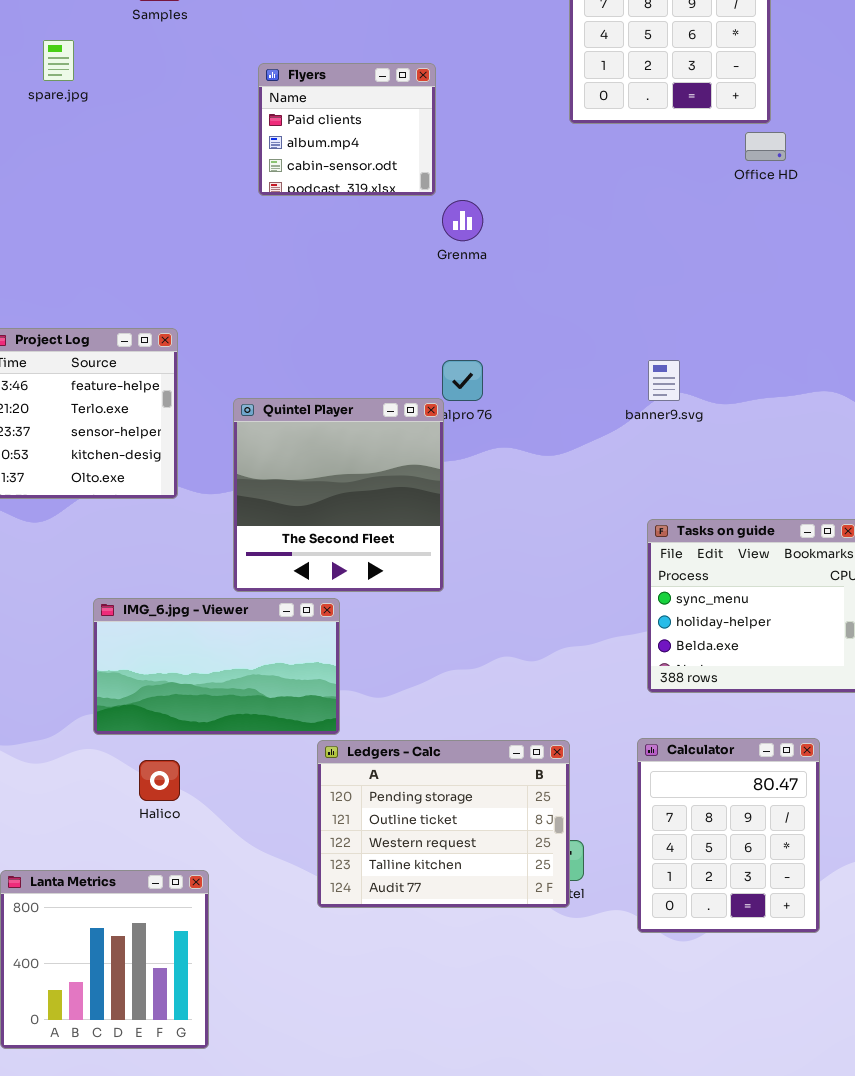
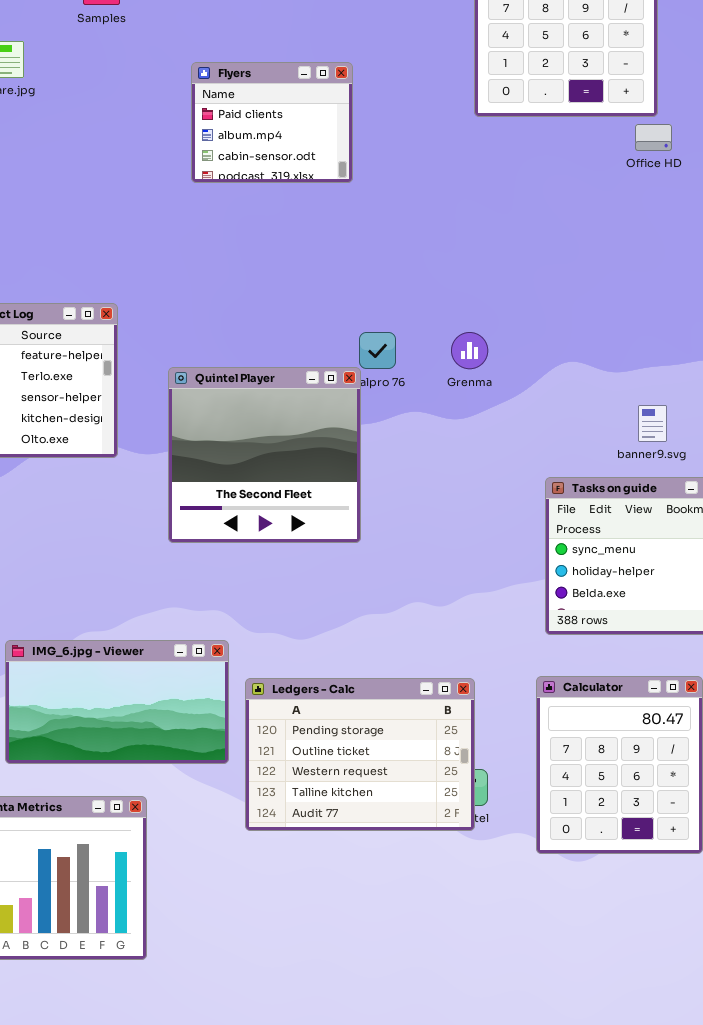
Grenma: [442,200,483,241] -> [451,332,488,369], moved
banner9.svg: [648,360,680,401] -> [638,405,667,442], moved
IMG_6.jpg - Viewer: [93,598,340,735] -> [5,640,229,764], moved

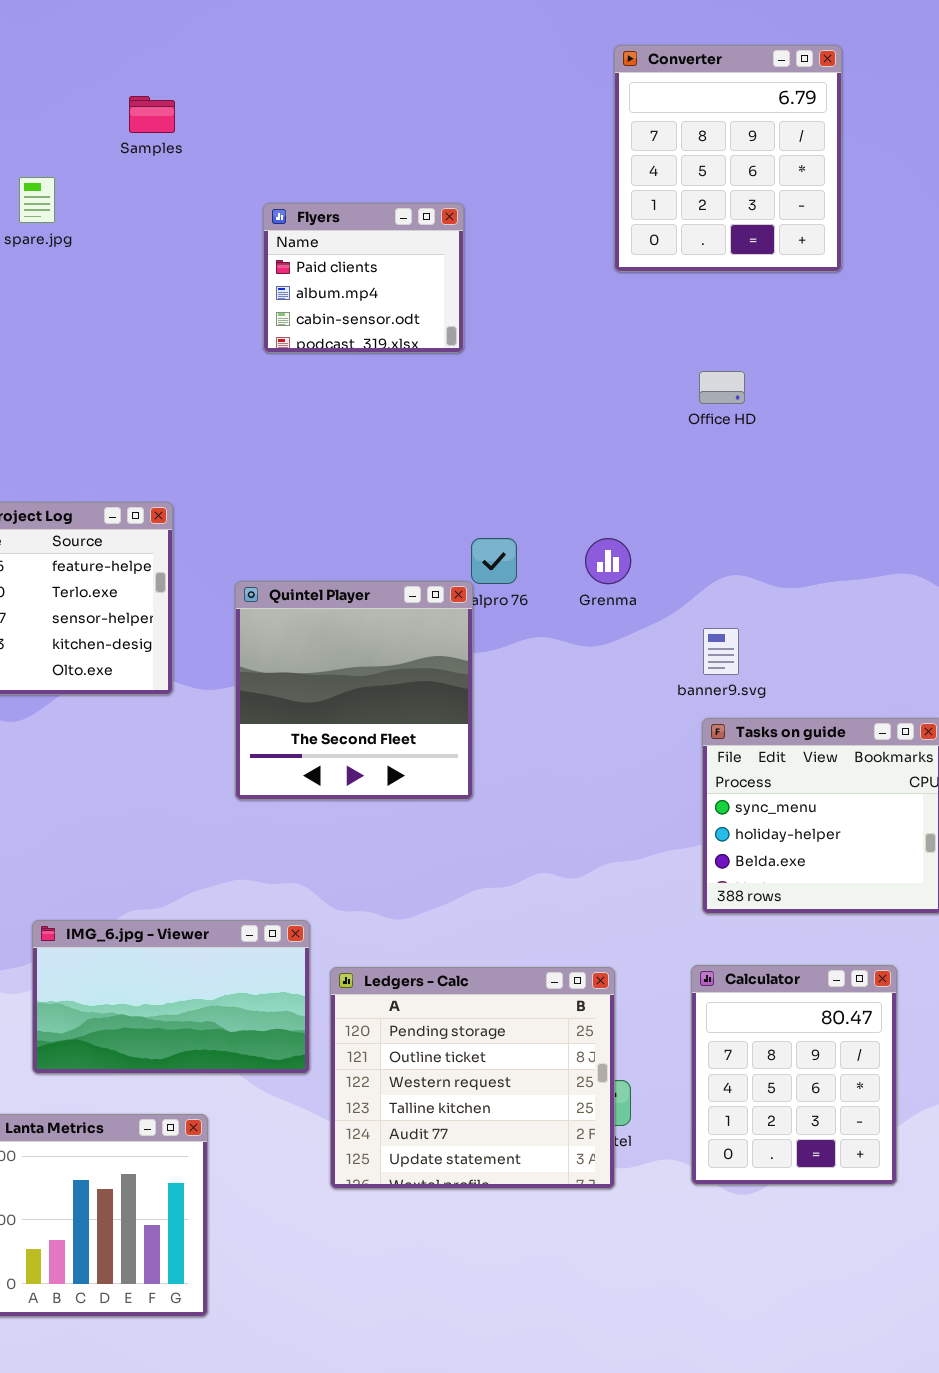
Office HD: [635,124,672,151] -> [699,371,745,404], moved
banner9.svg: [638,405,667,442] -> [703,628,739,675], moved
Ledgers - Calc: [245,678,475,831] -> [330,967,615,1189], resized

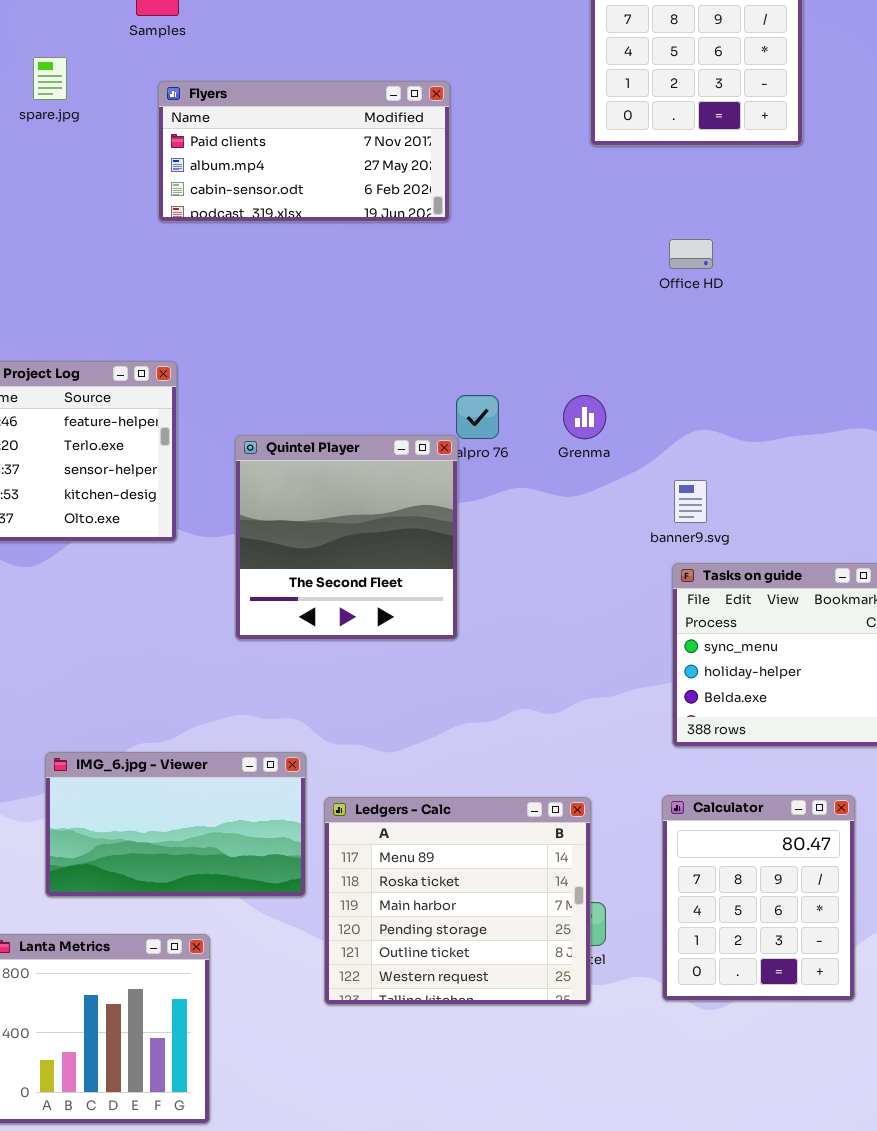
Flyers: [263,203,464,353] -> [158,81,450,222], resized
Ledgers - Calc: [330,967,615,1189] -> [324,797,591,1005], scrolled up 3 rows

